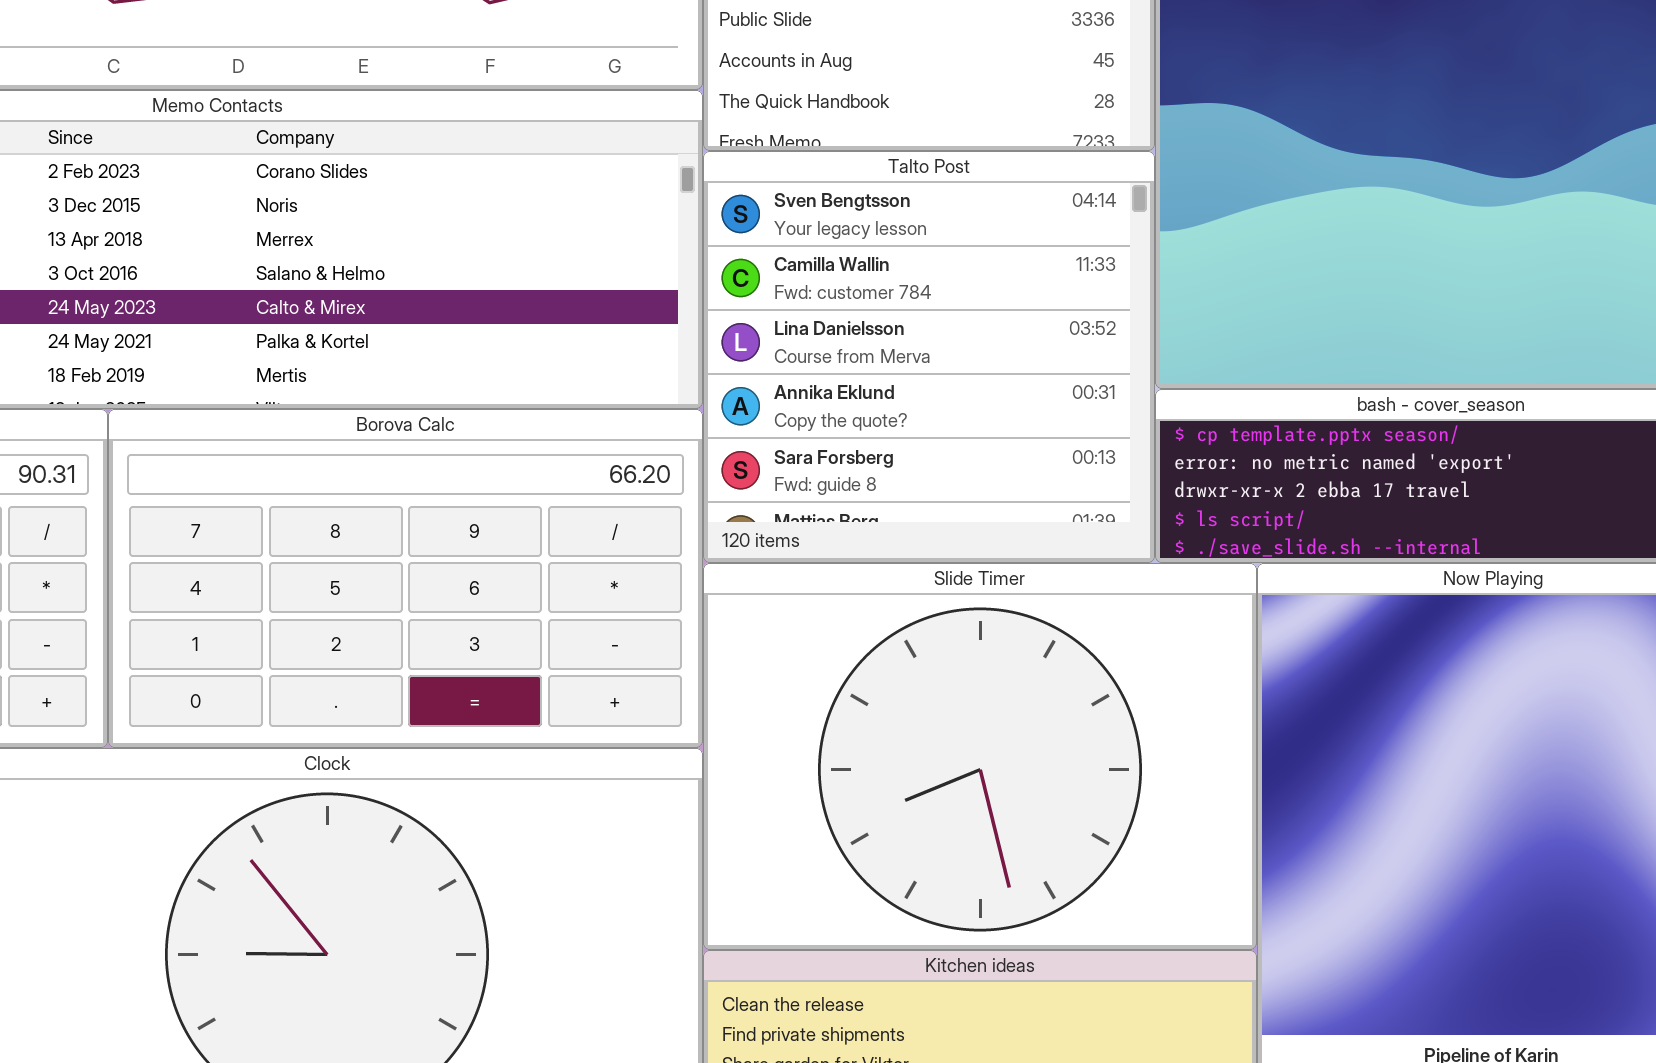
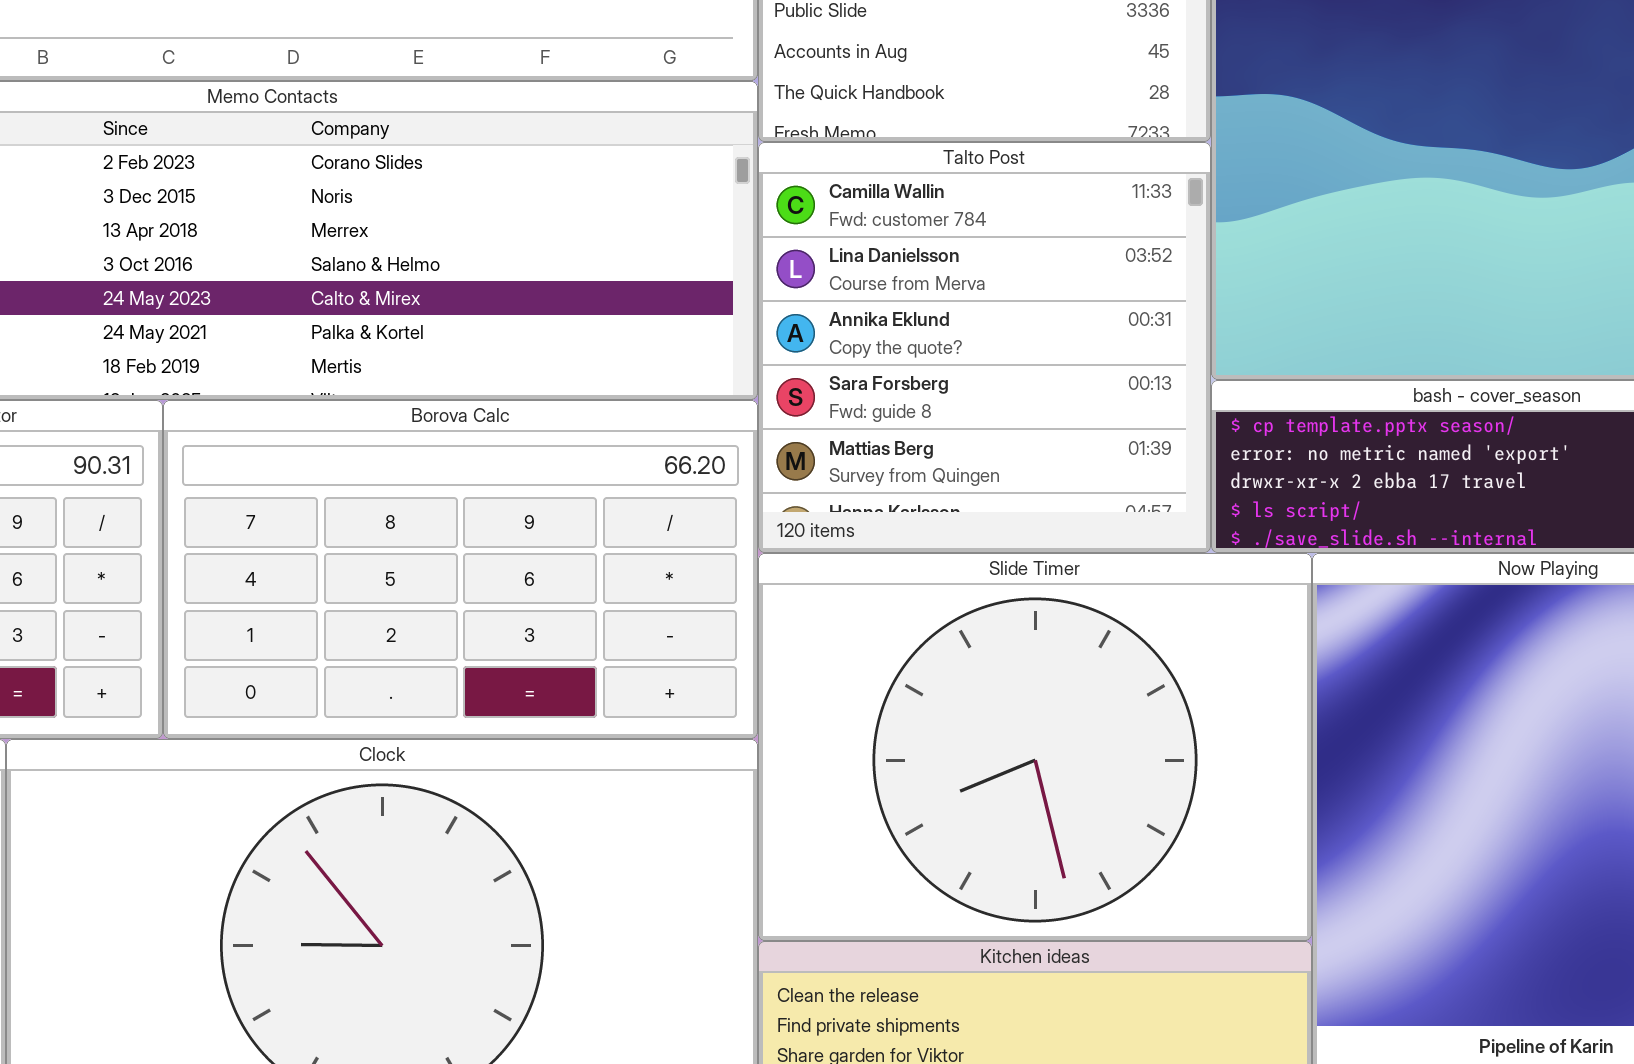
Talto Post: [703,151,1155,563] -> [758,142,1211,553], scrolled down 1 row

